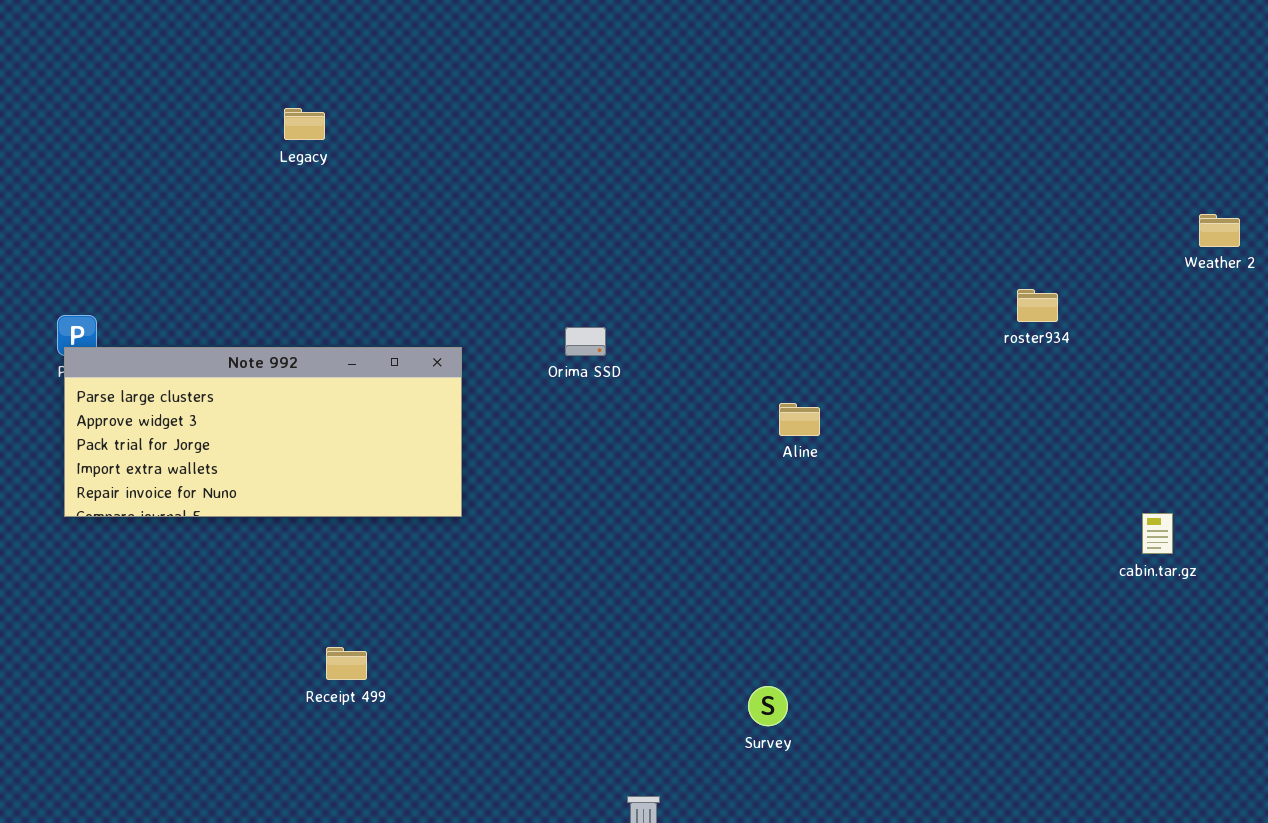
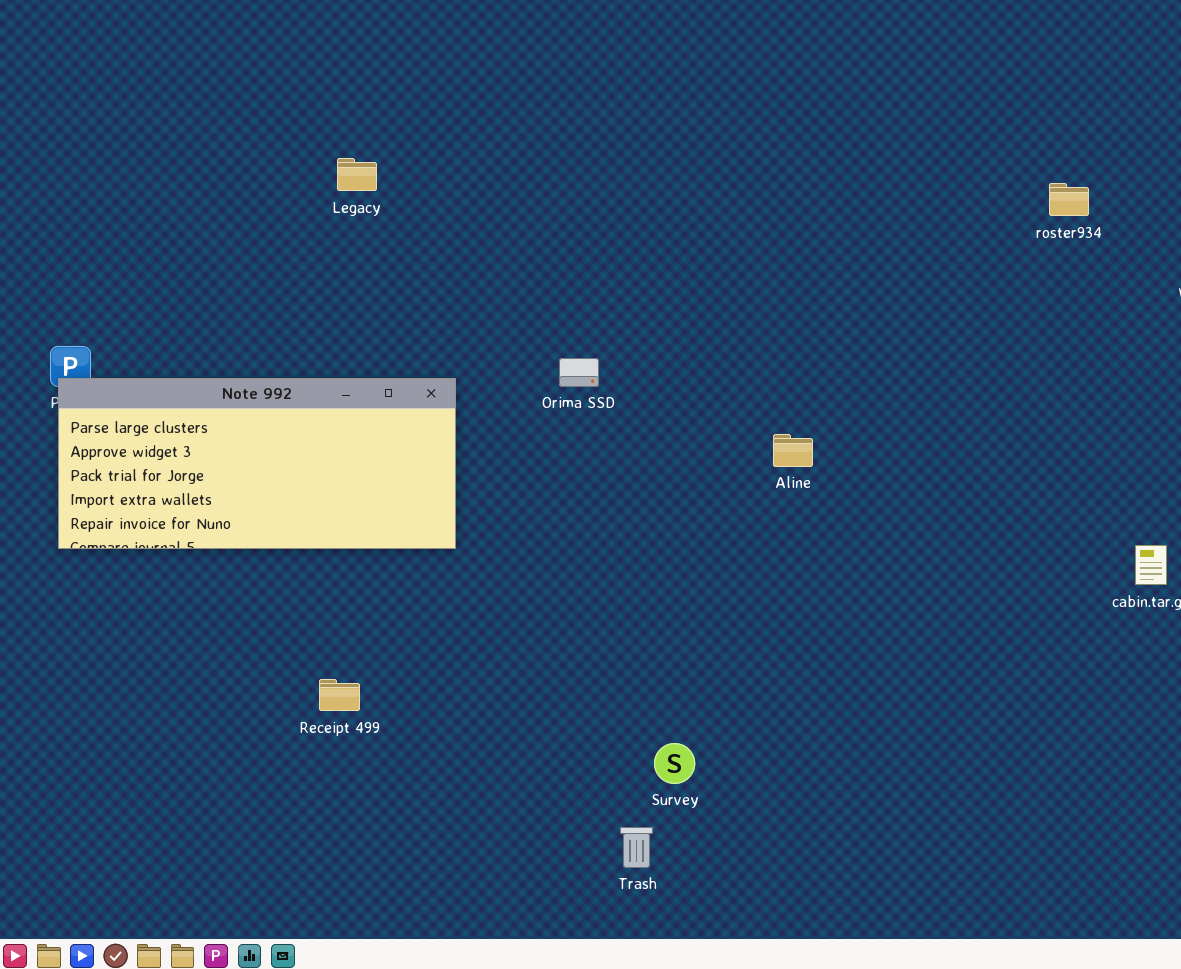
Legacy: [284,108,325,140] -> [337,158,377,191], moved
roster934: [1017,289,1058,322] -> [1049,183,1089,216], moved
Survey: [748,686,788,726] -> [654,743,695,784], moved

